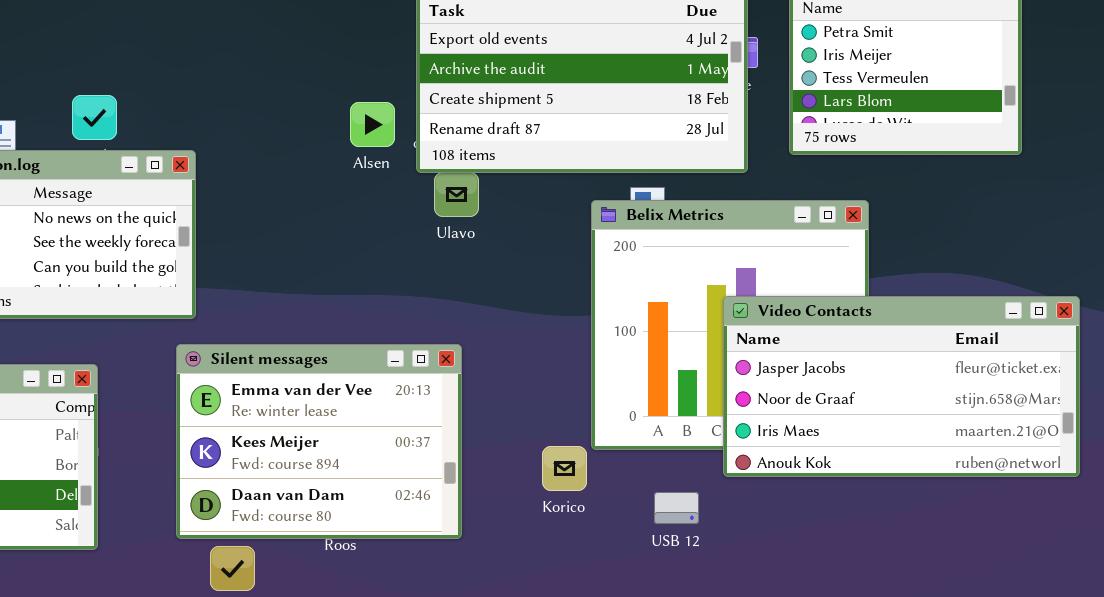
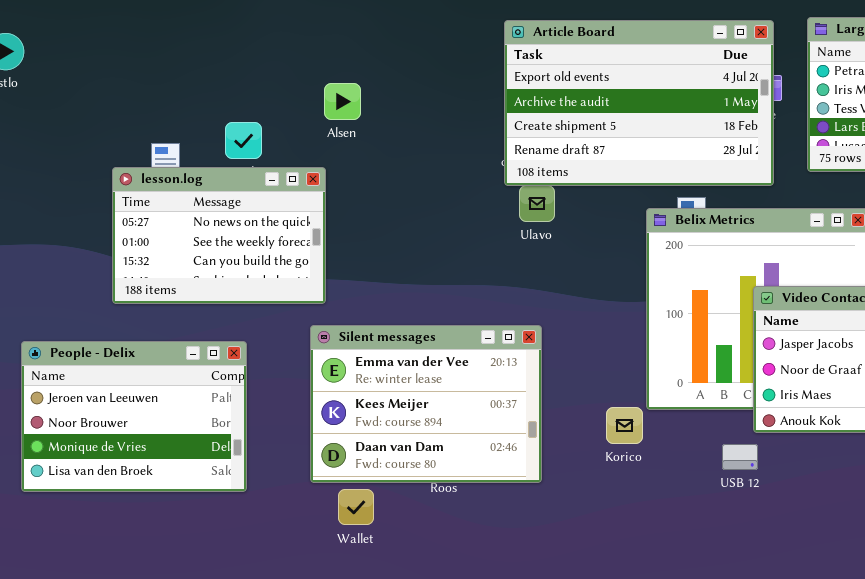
Alsen: [350,102,395,147] -> [324,83,361,120], moved
USB 12: [654,492,699,524] -> [722,444,758,470], moved

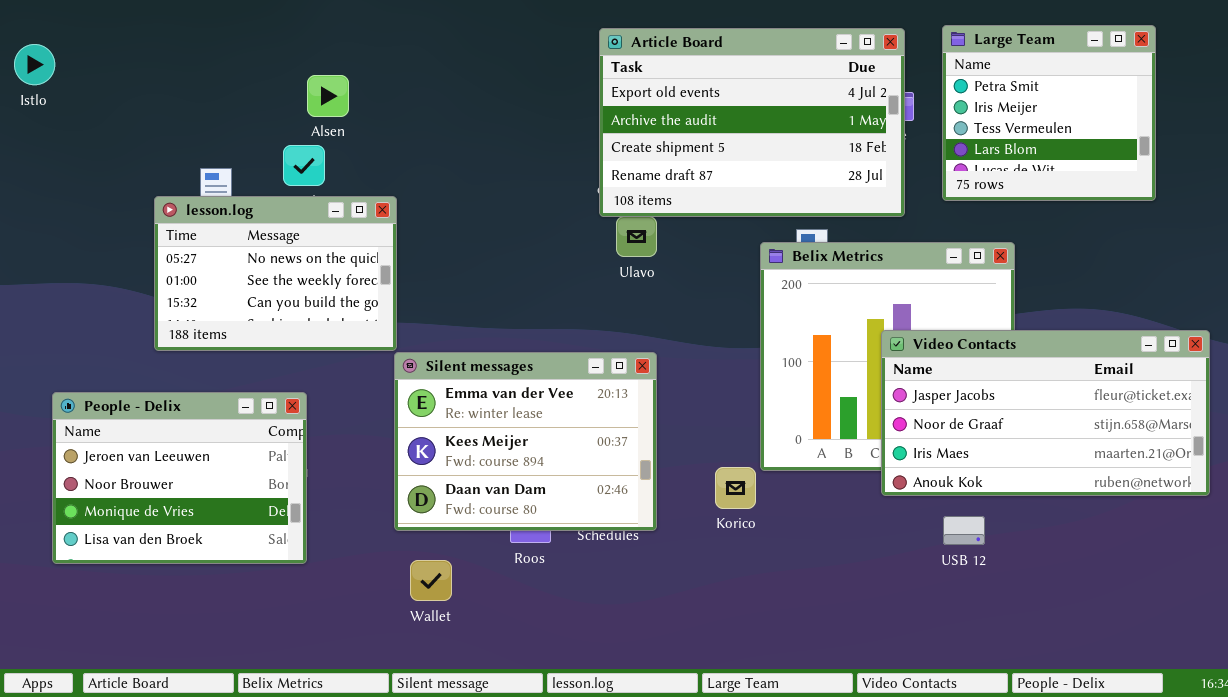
Alsen: [324,83,361,120] -> [307,75,349,117], moved
Silent messages: [310,325,542,483] -> [394,352,657,531], moved
USB 12: [722,444,758,470] -> [943,516,985,545], moved

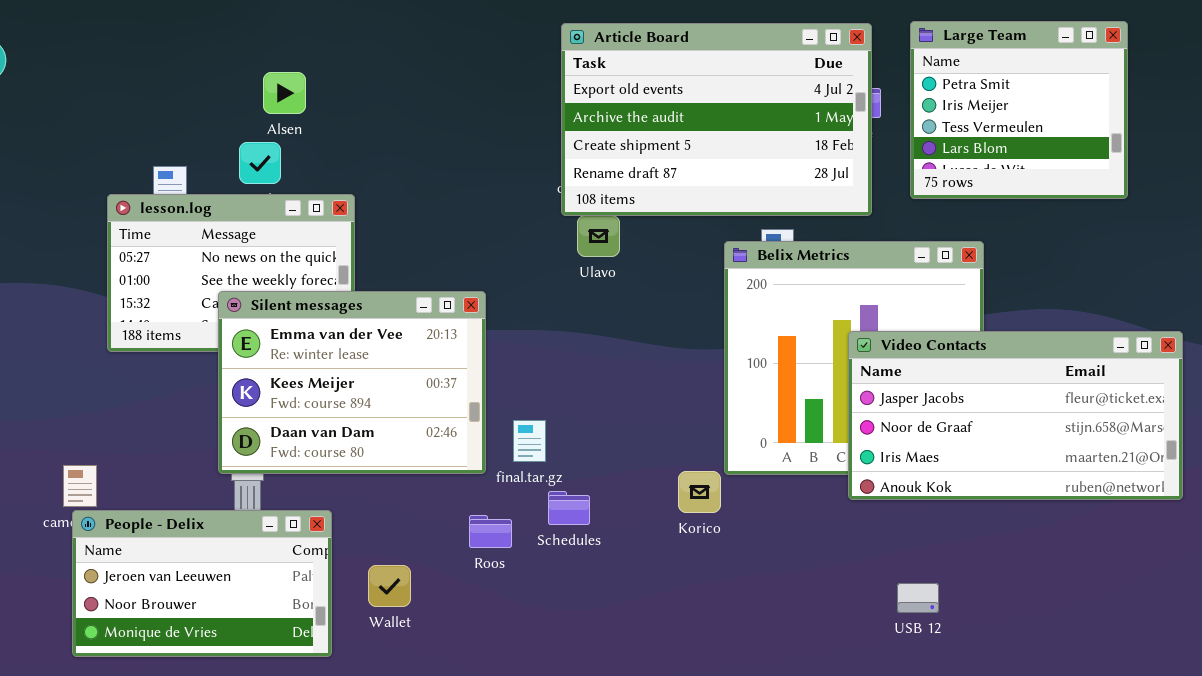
Silent messages: [394,352,657,531] -> [218,291,486,474], moved
People - Delix: [52,392,307,564] -> [72,510,332,657], moved, resized
USB 12: [943,516,985,545] -> [897,583,939,613], moved

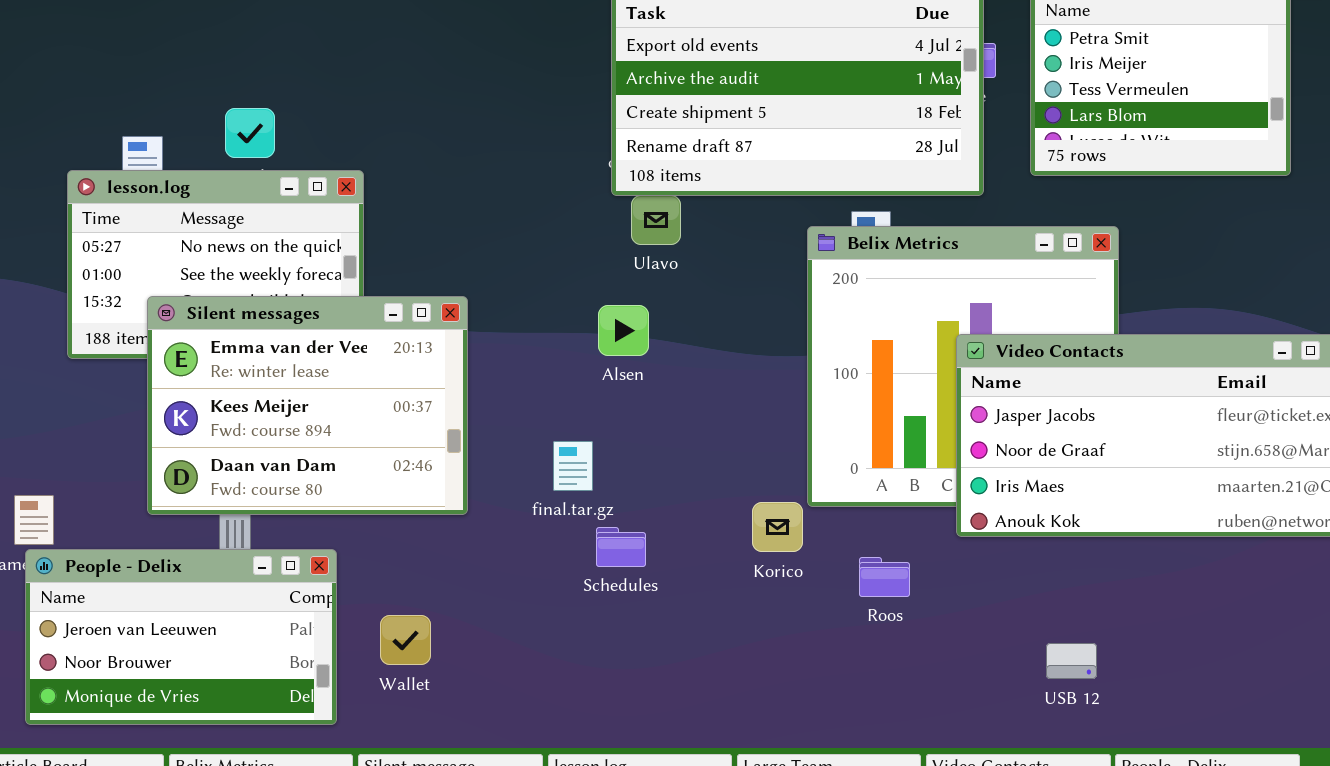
Alsen: [263,72,306,114] -> [598,305,649,356], moved
Silent messages: [218,291,486,474] -> [147,296,468,515], moved
Roos: [469,515,512,548] -> [859,557,910,597], moved
USB 12: [897,583,939,613] -> [1046,643,1097,679], moved

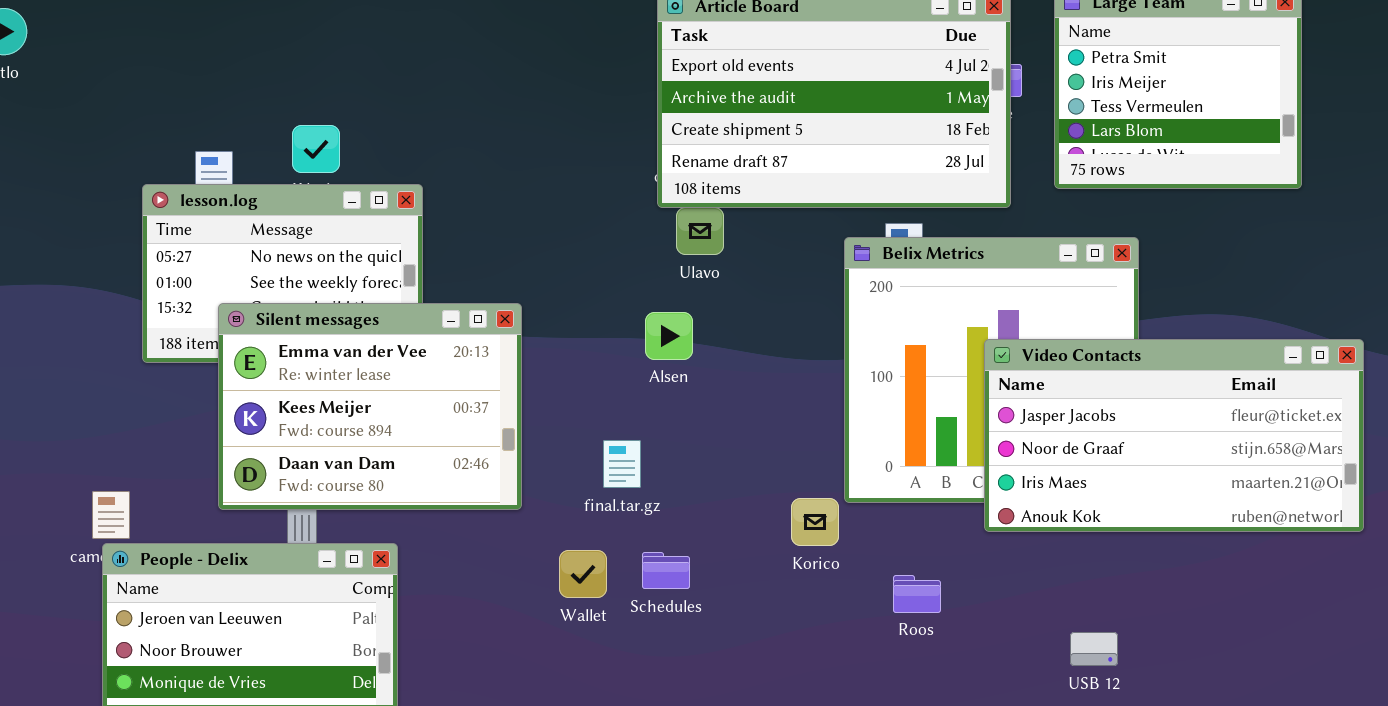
Schedules: [596,527,646,567] -> [642,552,690,589], moved
Roos: [859,557,910,597] -> [893,575,941,613], moved
Wallet: [380,615,431,665] -> [559,550,607,598], moved

